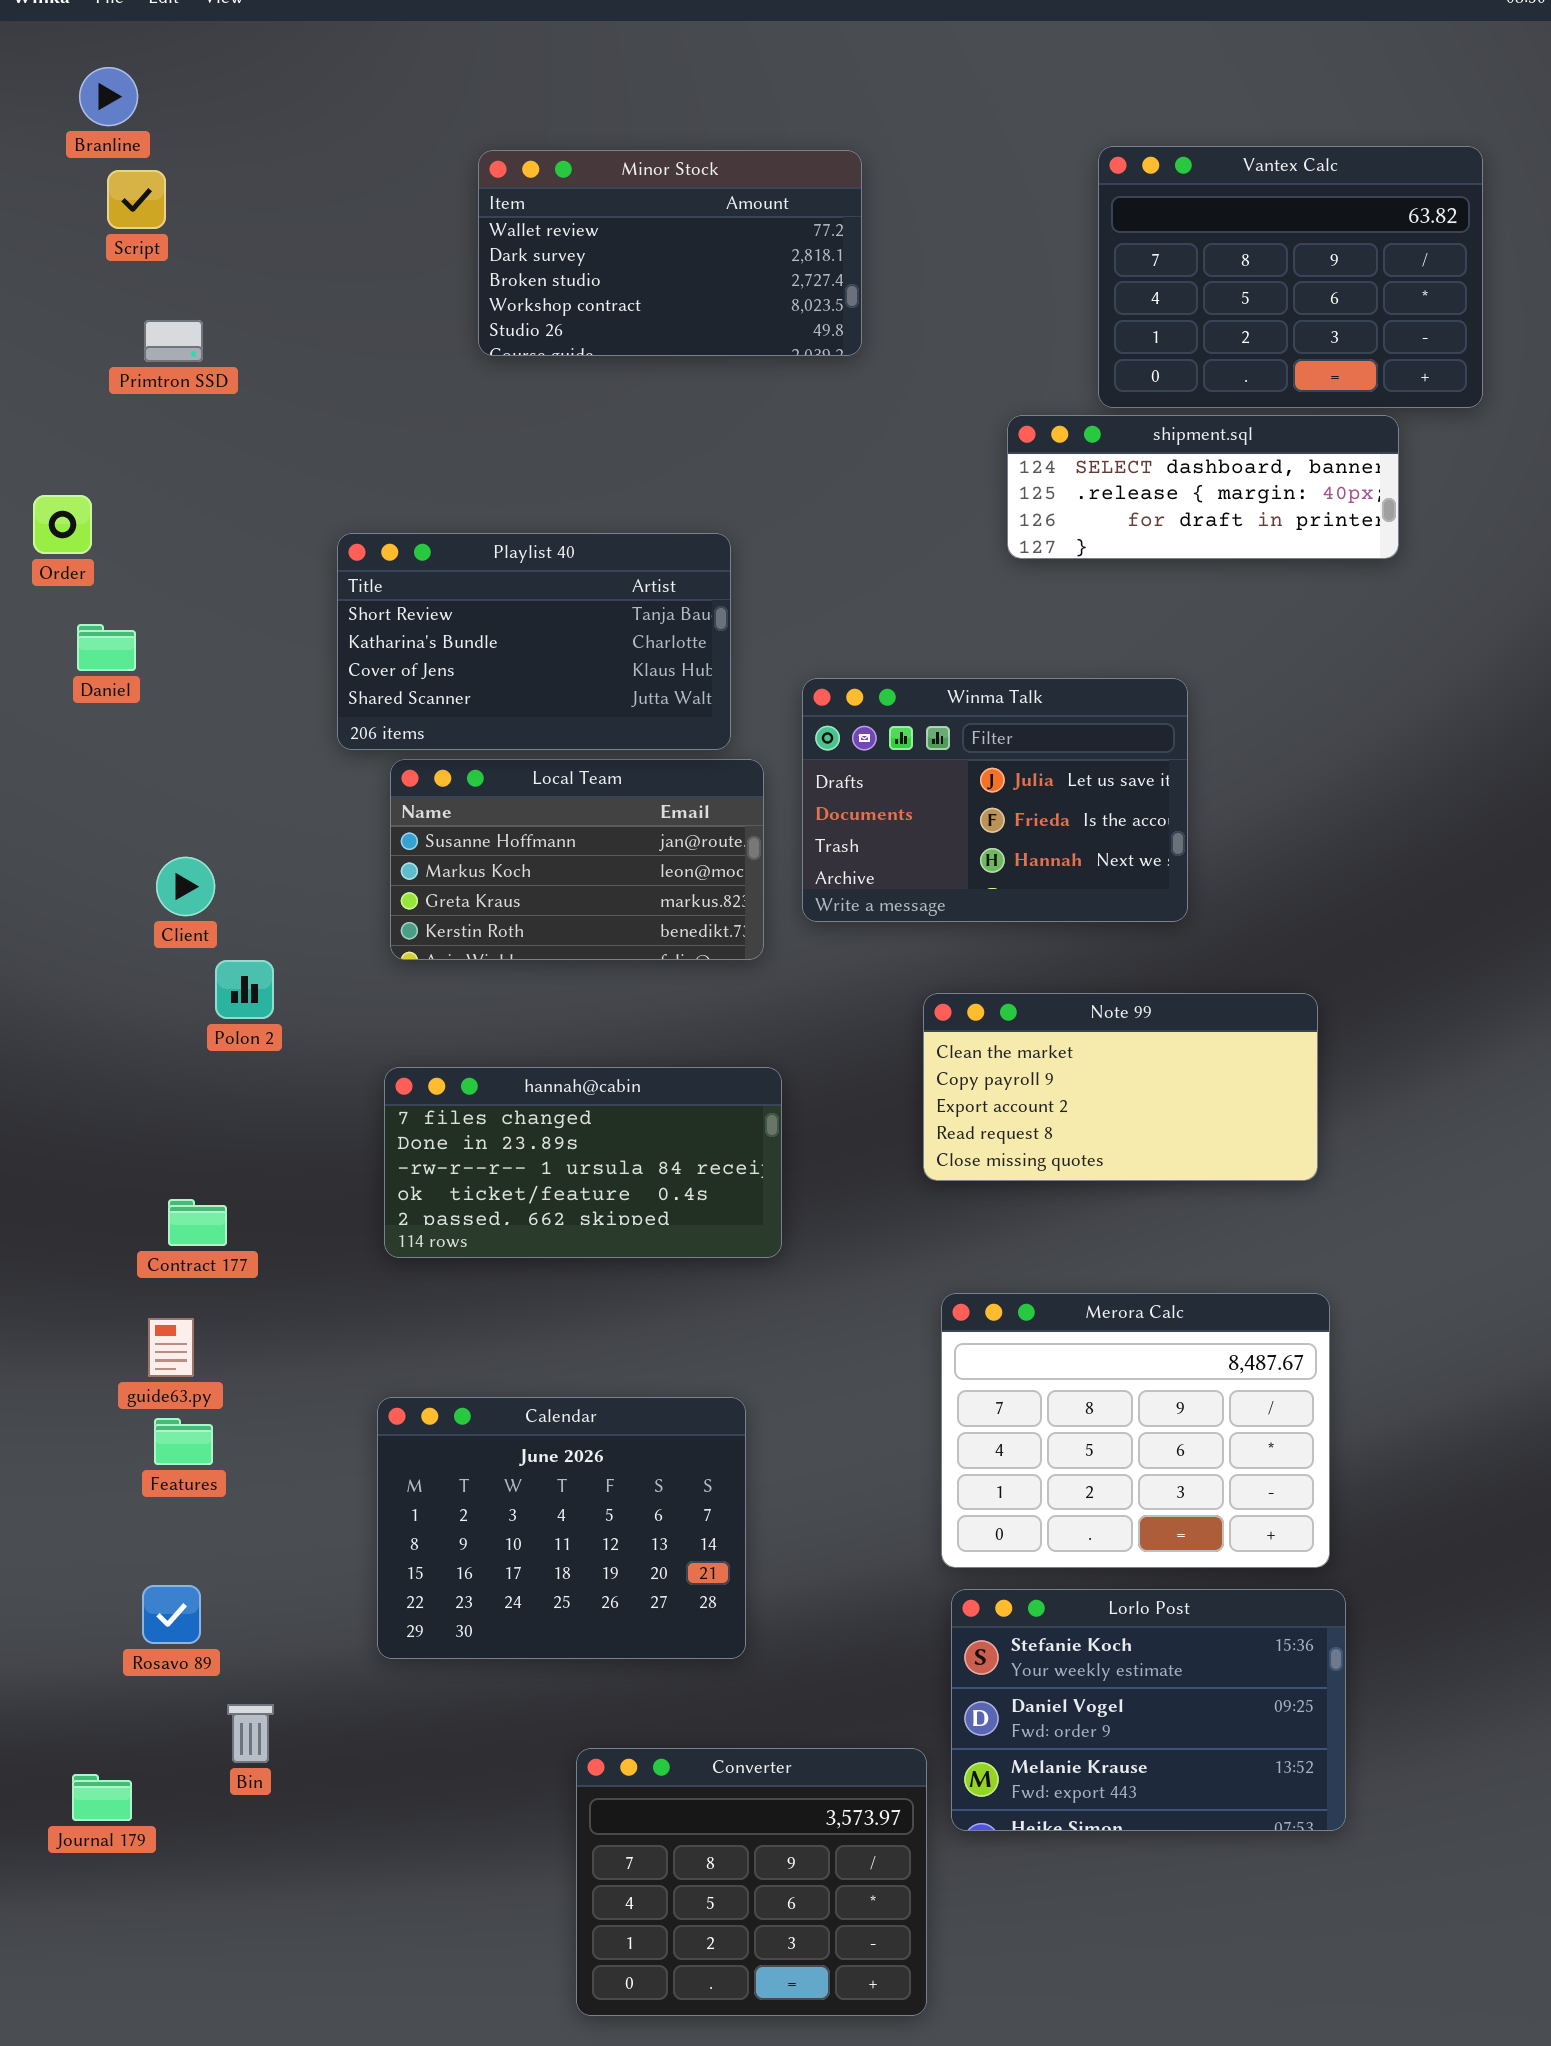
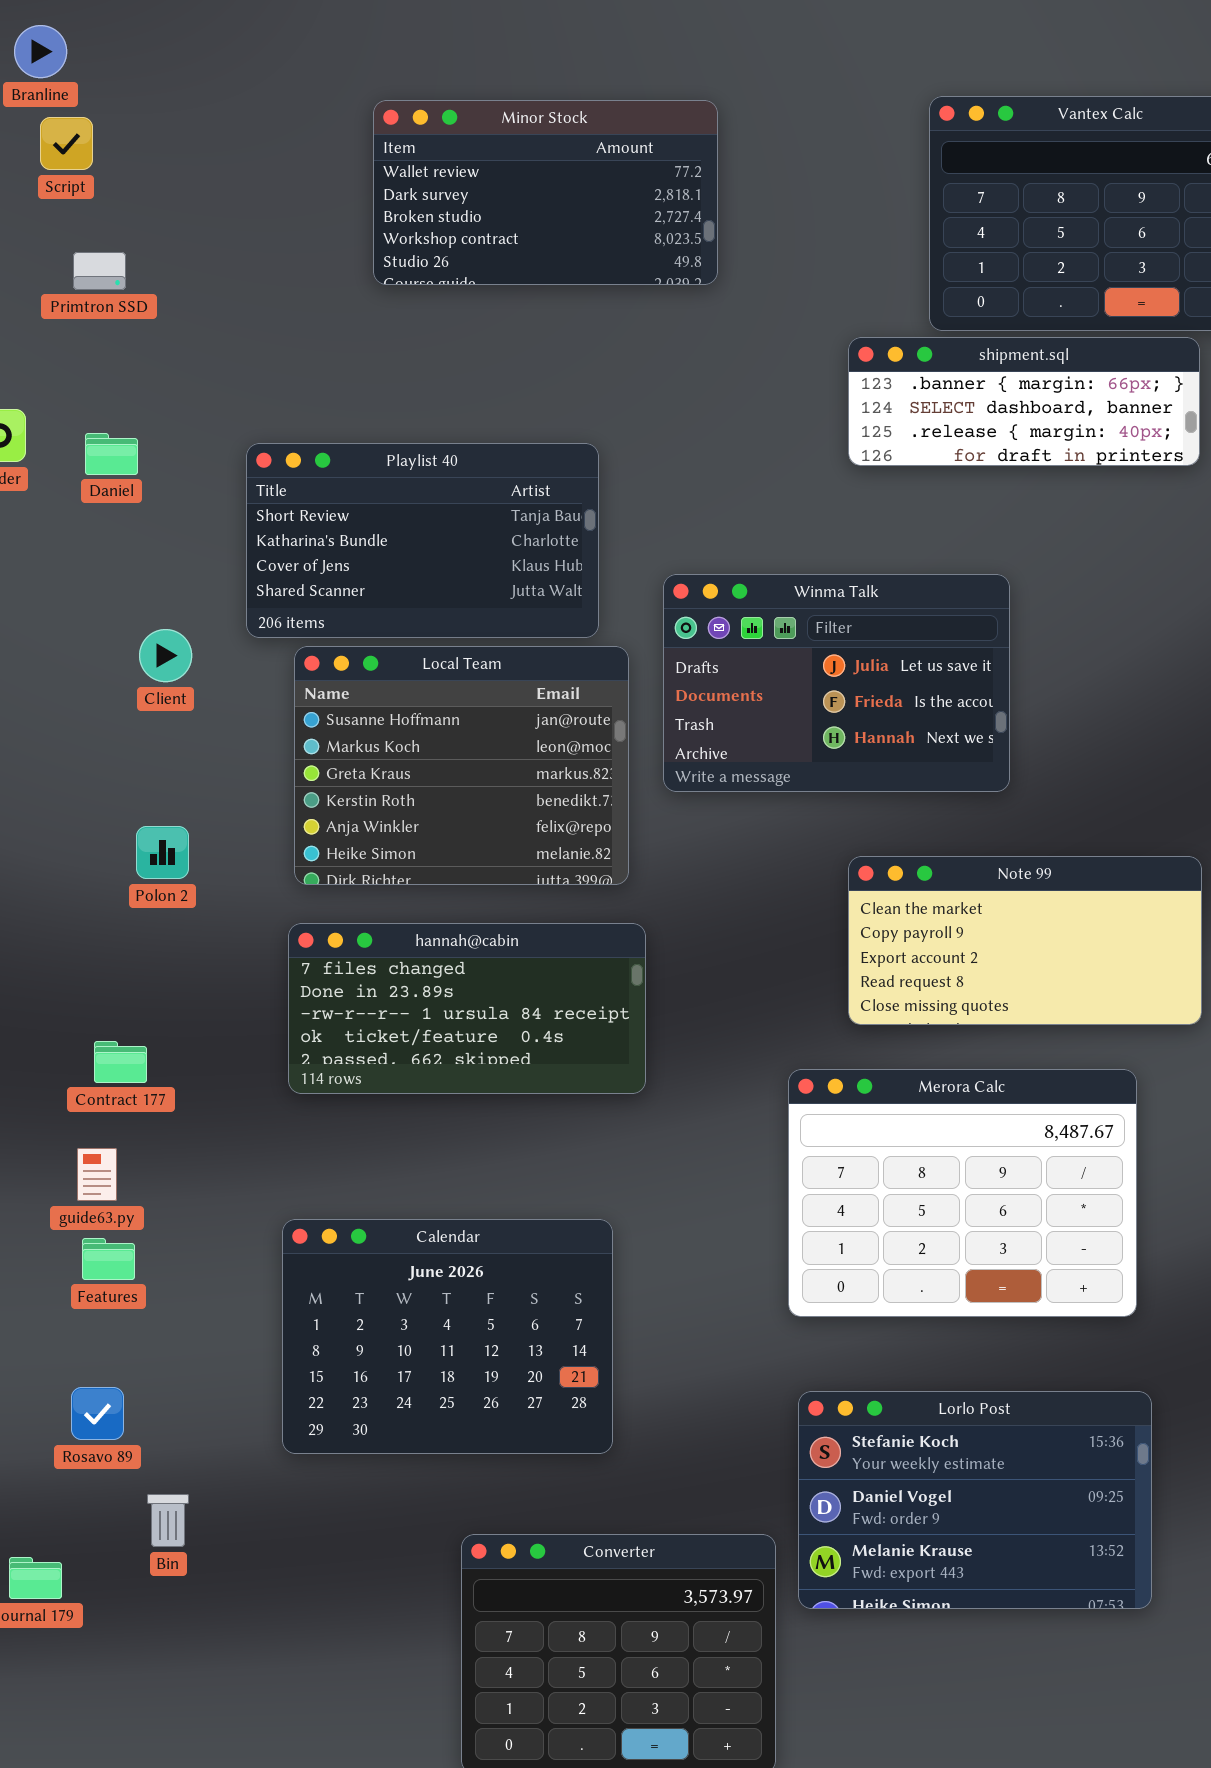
shipment.sql: [1007,415,1399,559] -> [848,337,1200,466], scrolled up 1 row
Daniel: [77,624,136,671] -> [85,433,138,475], moved
Local Team: [390,759,764,960] -> [294,646,629,885], resized
Client: [156,857,215,916] -> [139,629,192,682], moved
Note 99: [923,993,1318,1181] -> [848,856,1202,1025], moved
Merora Calc: [941,1293,1330,1568] -> [788,1069,1137,1317], moved

